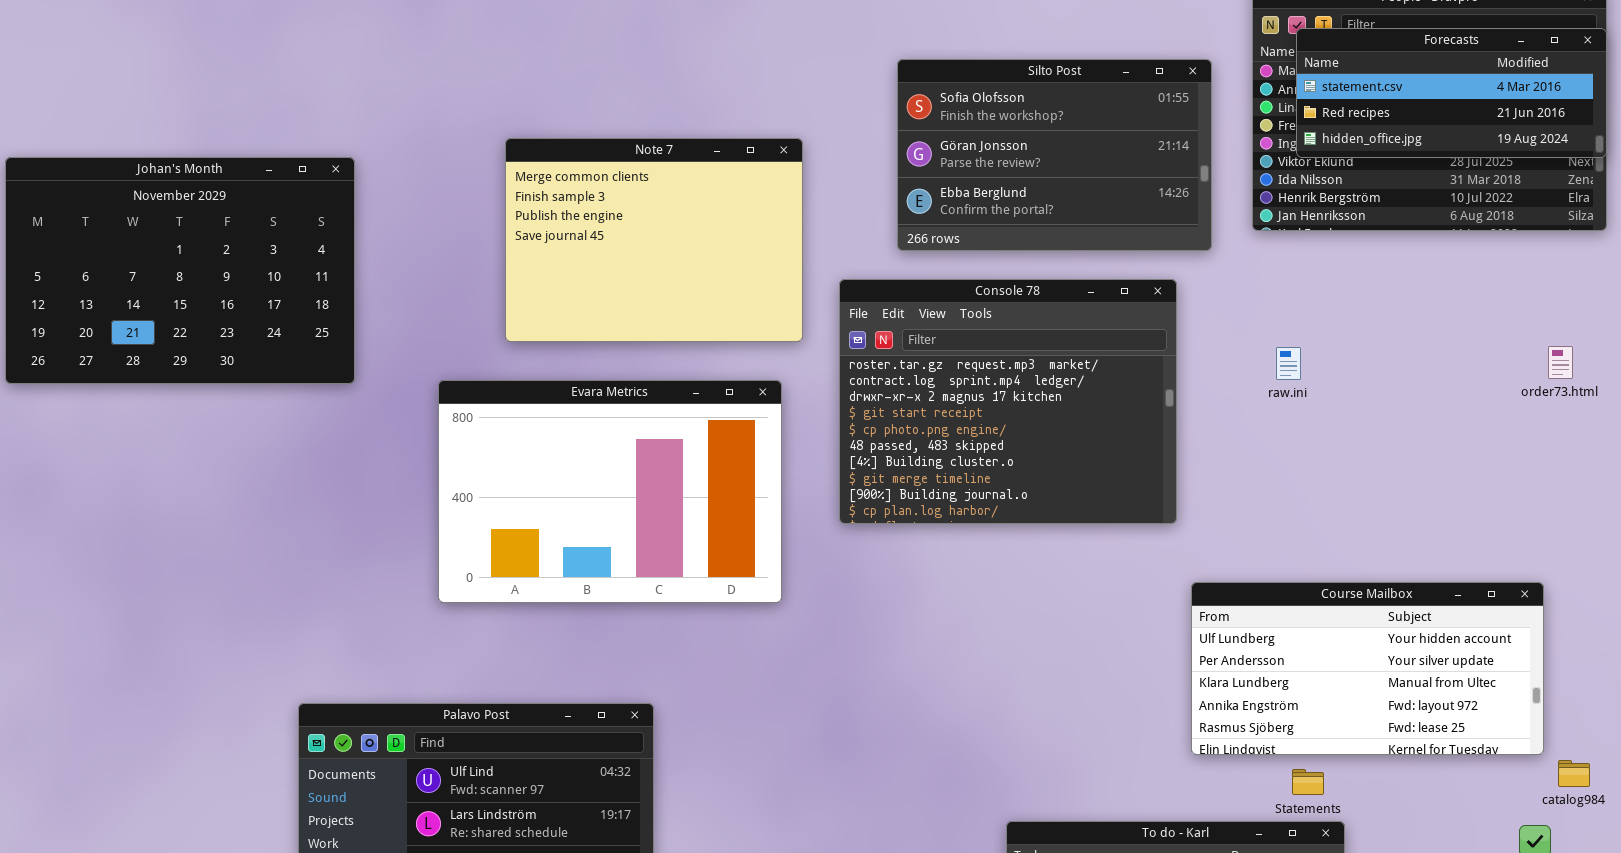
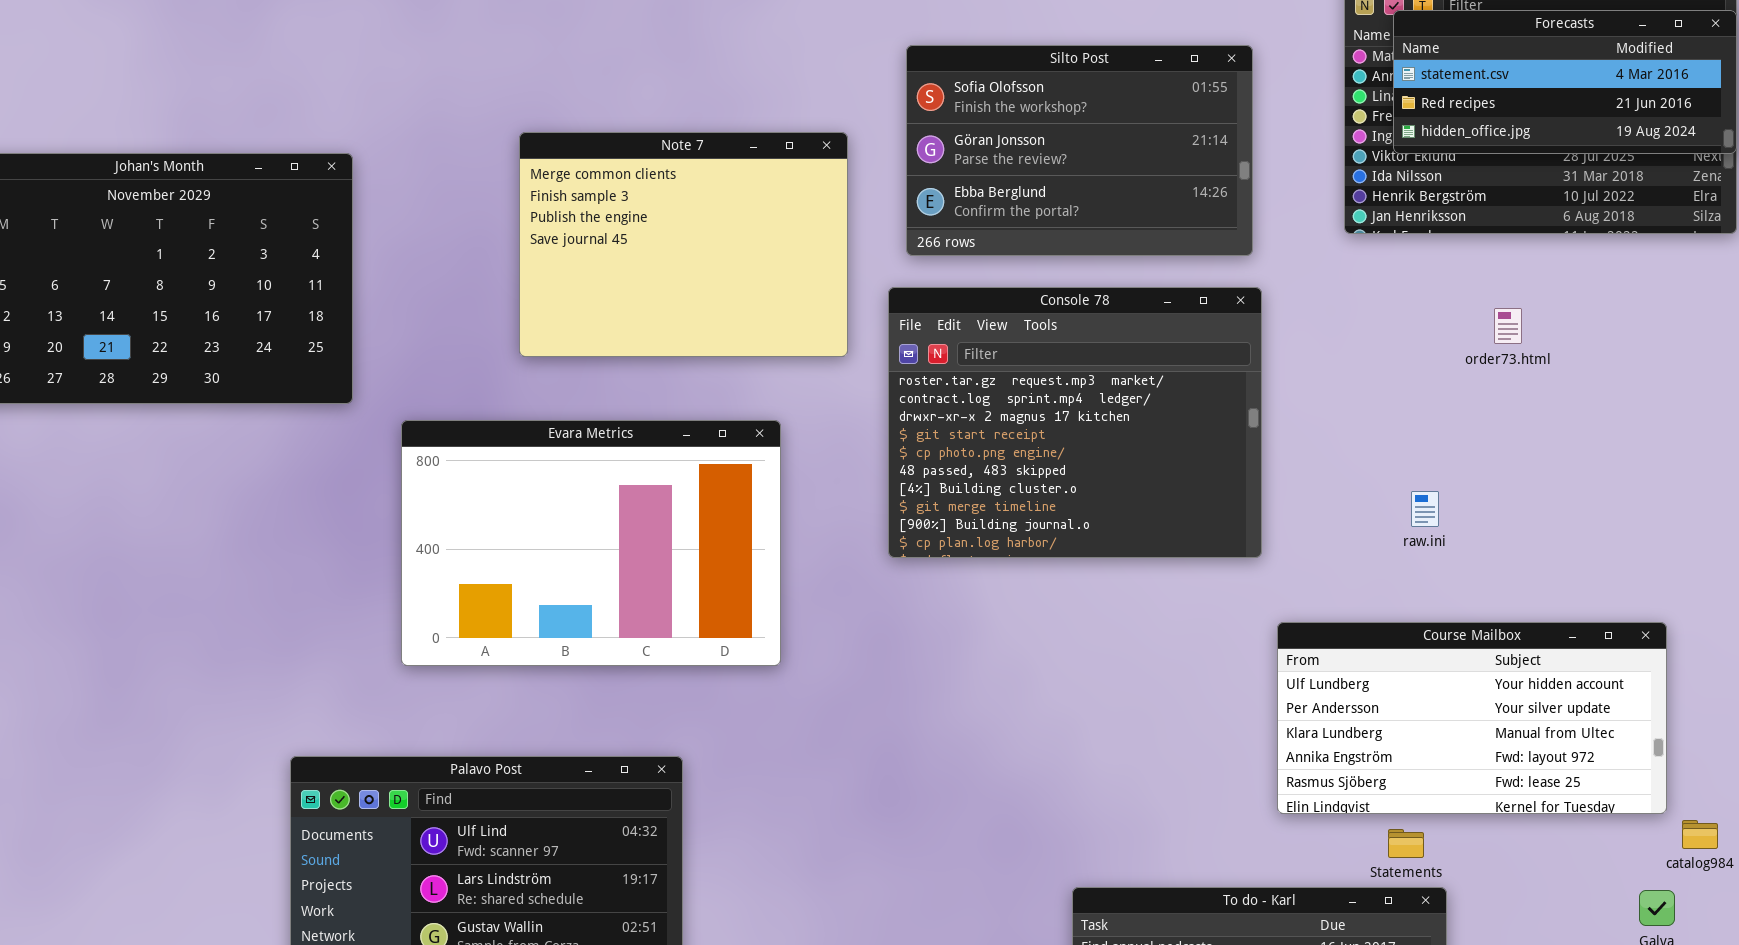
Silto Post: [897,59,1212,251] -> [906,45,1253,256], moved
order73.html: [1548,346,1573,379] -> [1494,308,1522,344], moved
raw.ini: [1276,347,1301,380] -> [1411,491,1439,527], moved
Evara Metrics: [438,380,782,603] -> [401,420,781,666], moved

